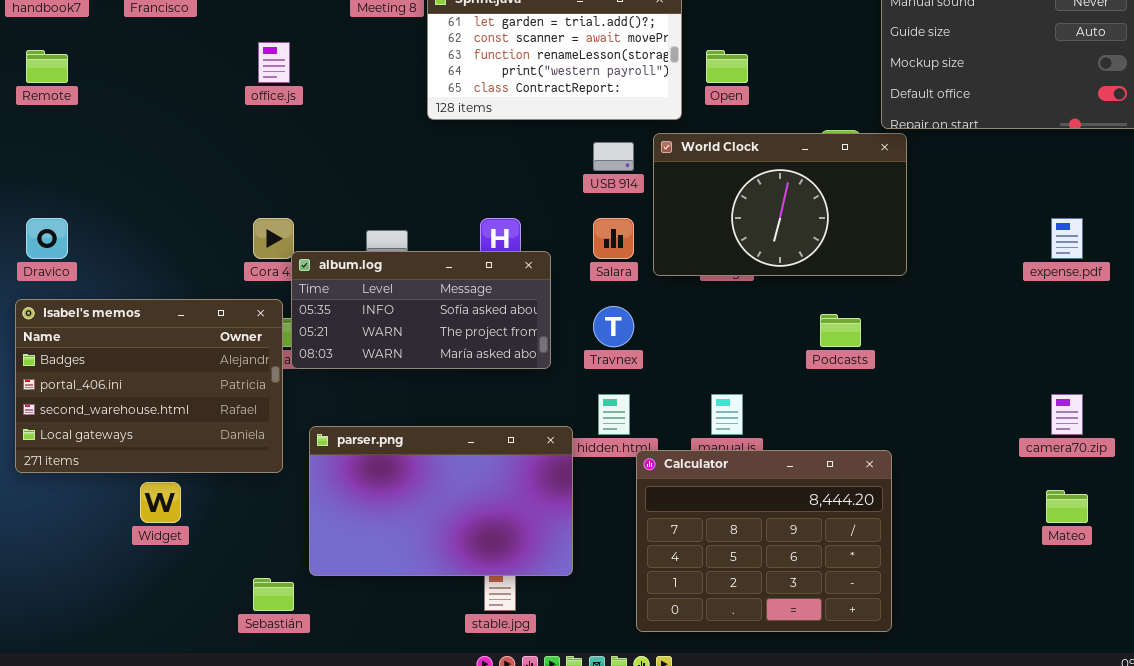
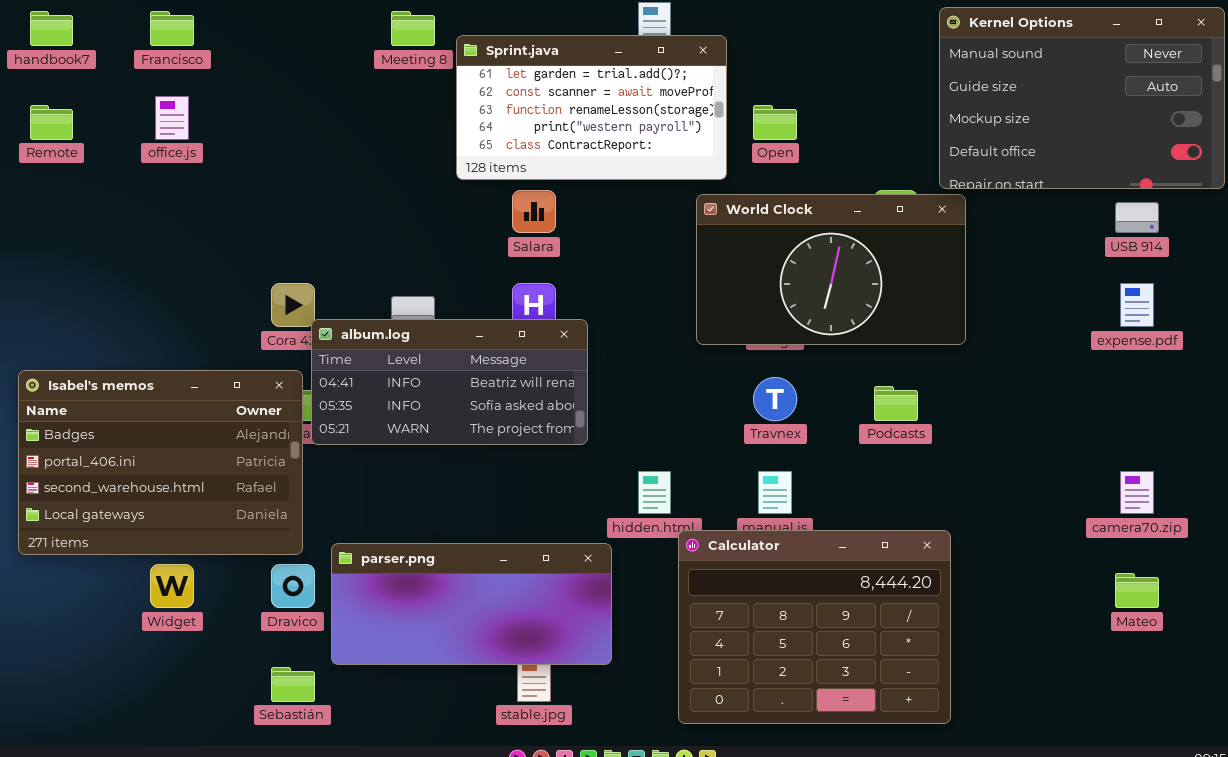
office.js: [258,42,290,83] -> [155,96,189,140], moved
USB 914: [593,142,634,171] -> [1115,202,1159,233], moved
Dravico: [26,218,68,259] -> [271,564,315,608], moved
Salara: [593,218,634,259] -> [512,190,556,233], moved
album.log: [291,251,551,369] -> [311,319,588,445], scrolled up 1 row
Travnex: [593,306,634,347] -> [753,377,797,421], moved
parser.png: [309,426,573,576] -> [331,543,612,665], resized

